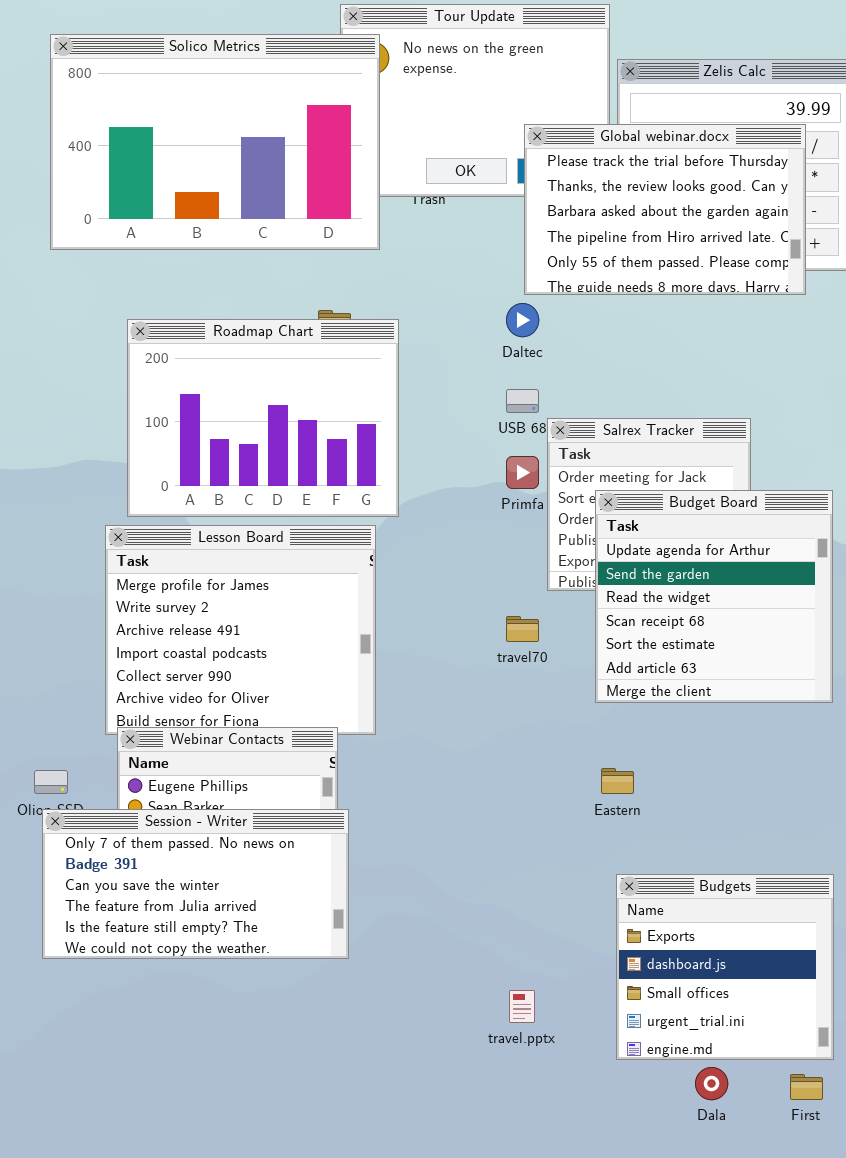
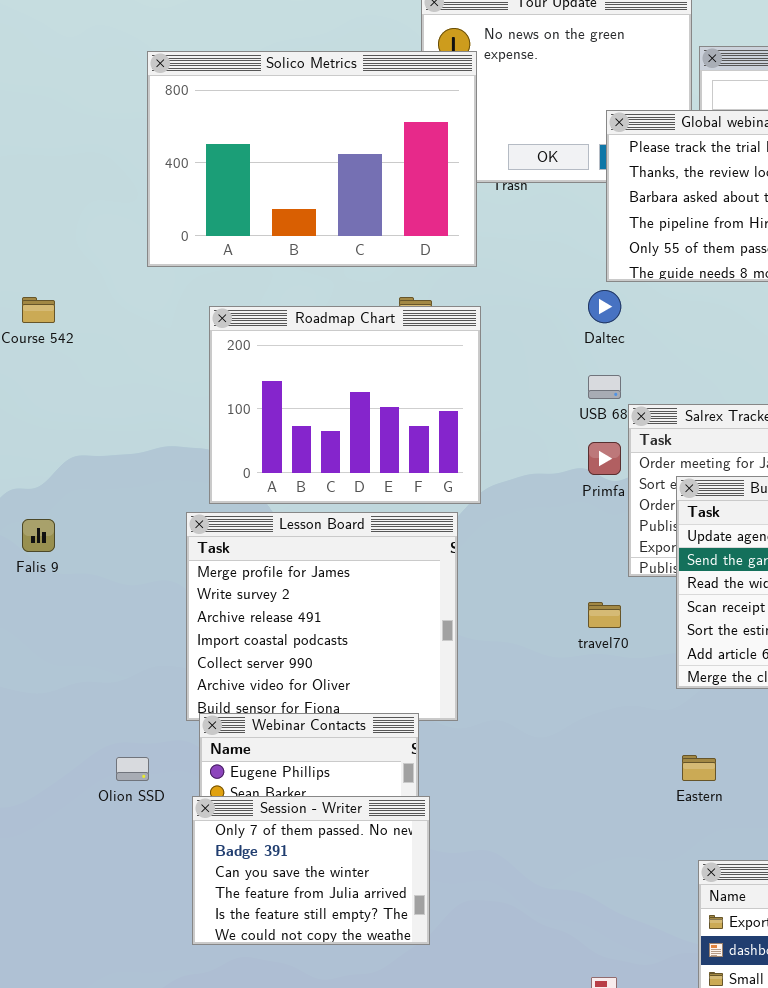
Solico Metrics: [50,34,380,250] -> [147,51,477,267], moved
Session - Writer: [42,809,349,959] -> [192,796,430,945], resized

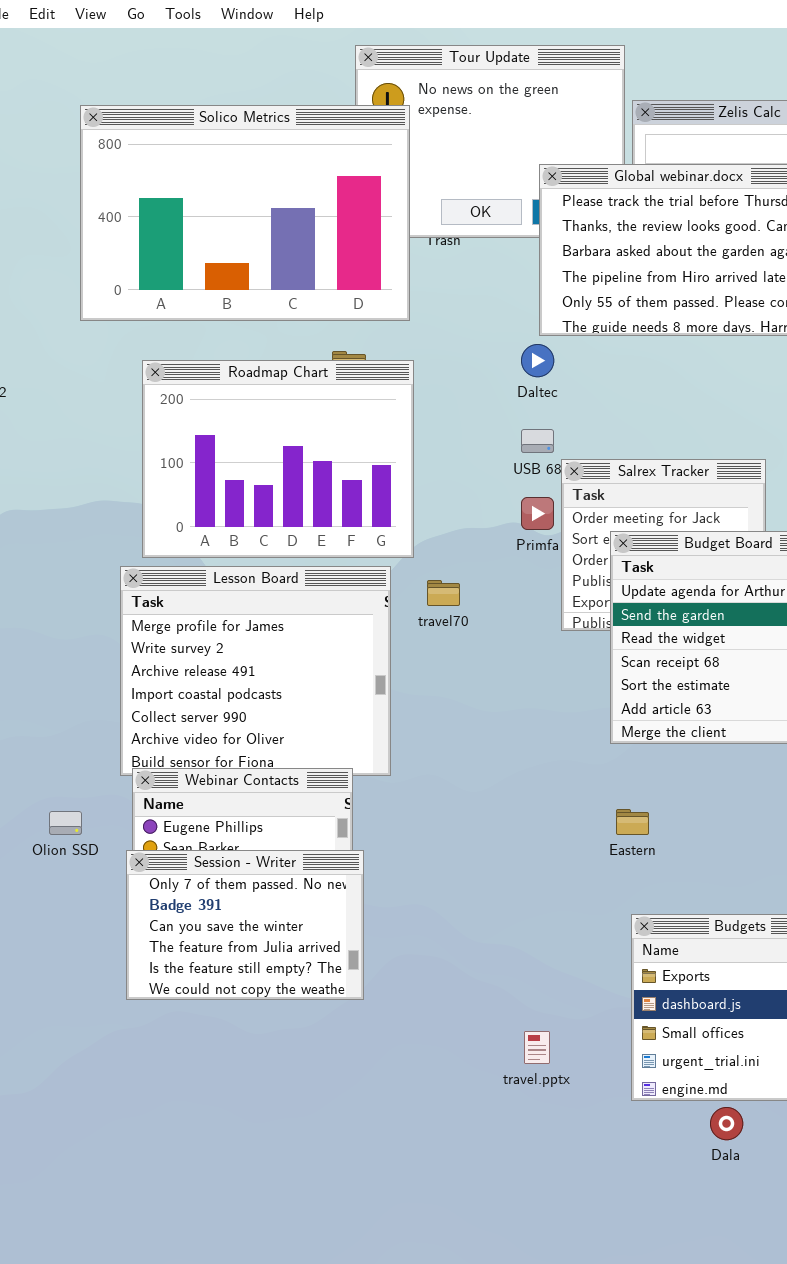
travel70: [588,602,621,628] -> [427,580,460,606], moved

